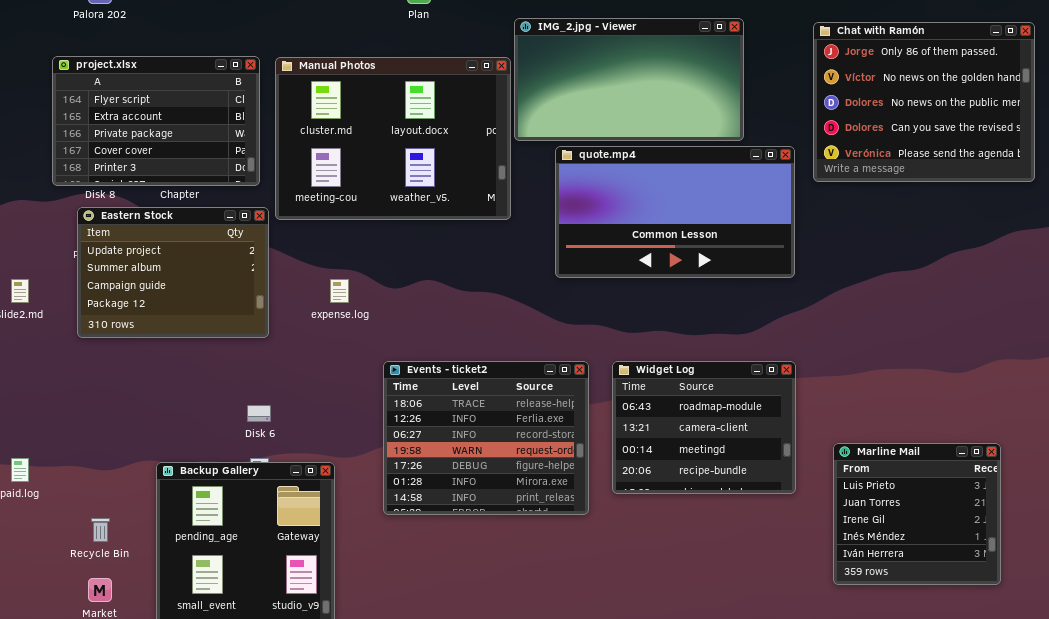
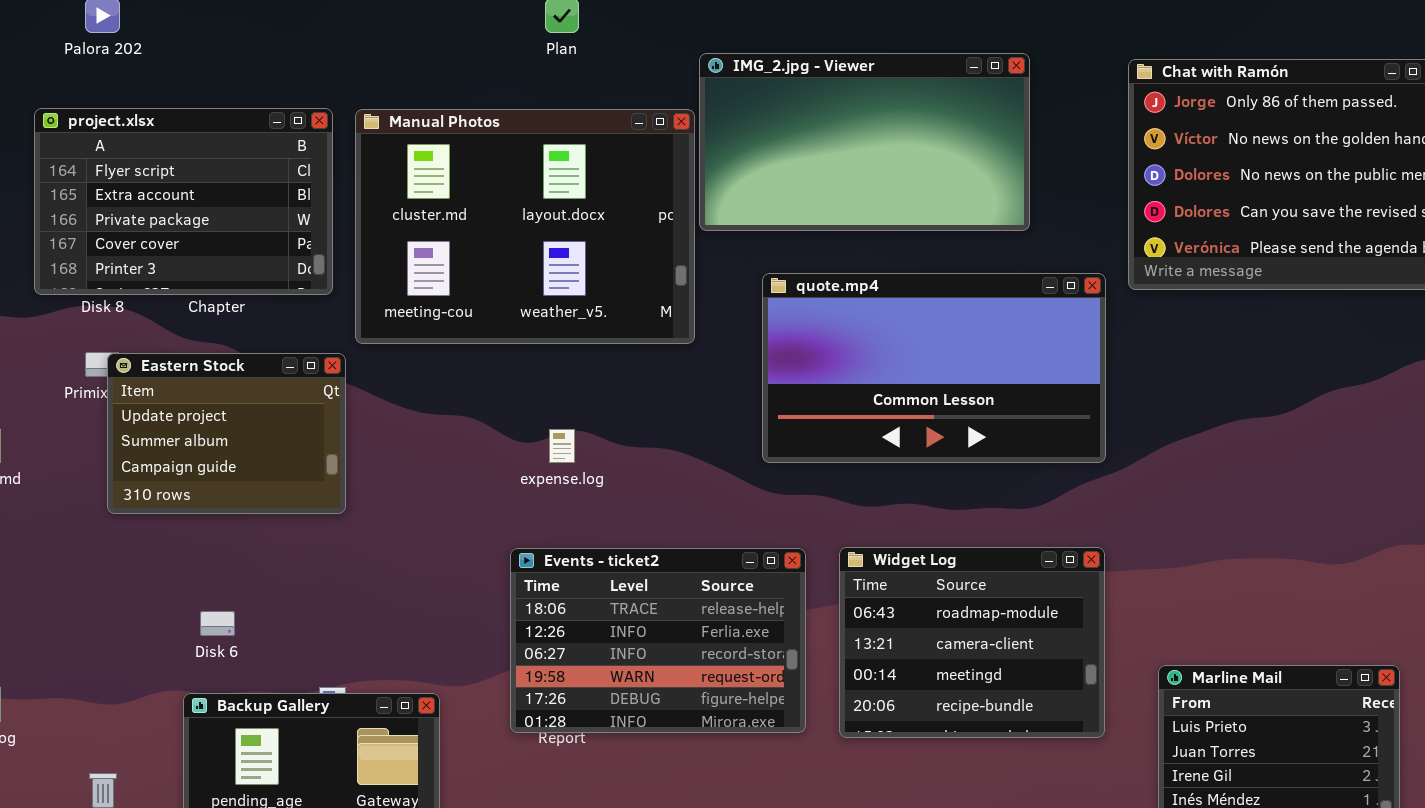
quote.mp4: [555,146,795,278] -> [762,273,1106,463], moved
Eastern Stock: [77,207,269,338] -> [107,353,346,514], resized
expense.log: [330,279,349,303] -> [549,429,575,463], moved
Events - ticket2: [383,361,589,515] -> [510,548,806,733], resized
Disk 6: [247,405,271,422] -> [200,611,235,636], moved

